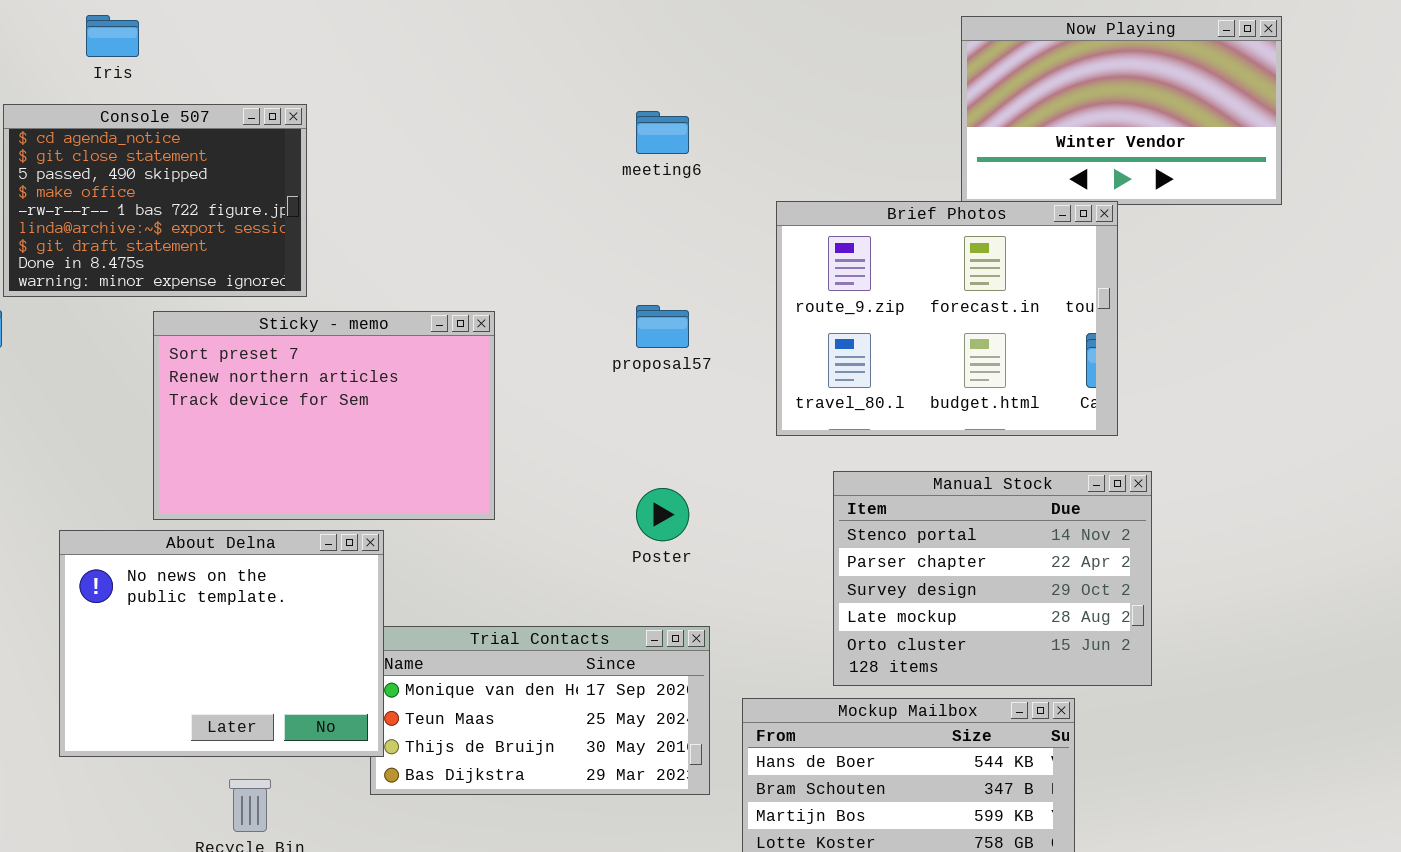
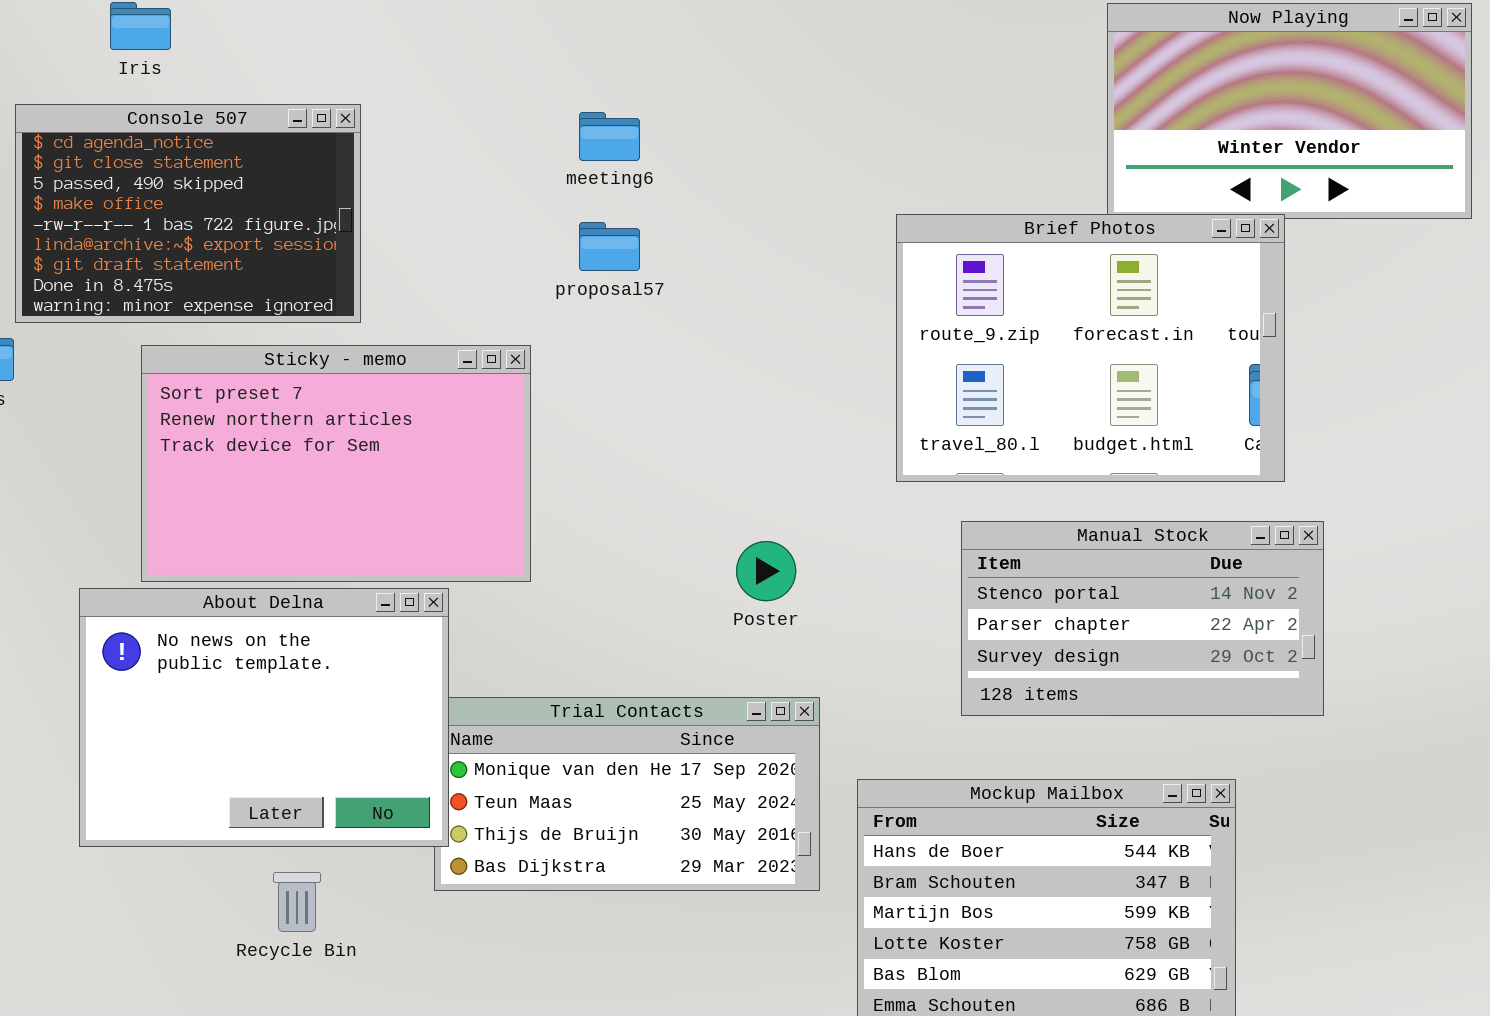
meeting6: [636,111,689,154] -> [579,112,640,161], moved
proposal57: [636,305,689,348] -> [579,222,640,271], moved
Sticky - memo: [153,311,495,520] -> [141,345,531,582], moved
Manual Stock: [833,471,1152,686] -> [961,521,1324,716], resized

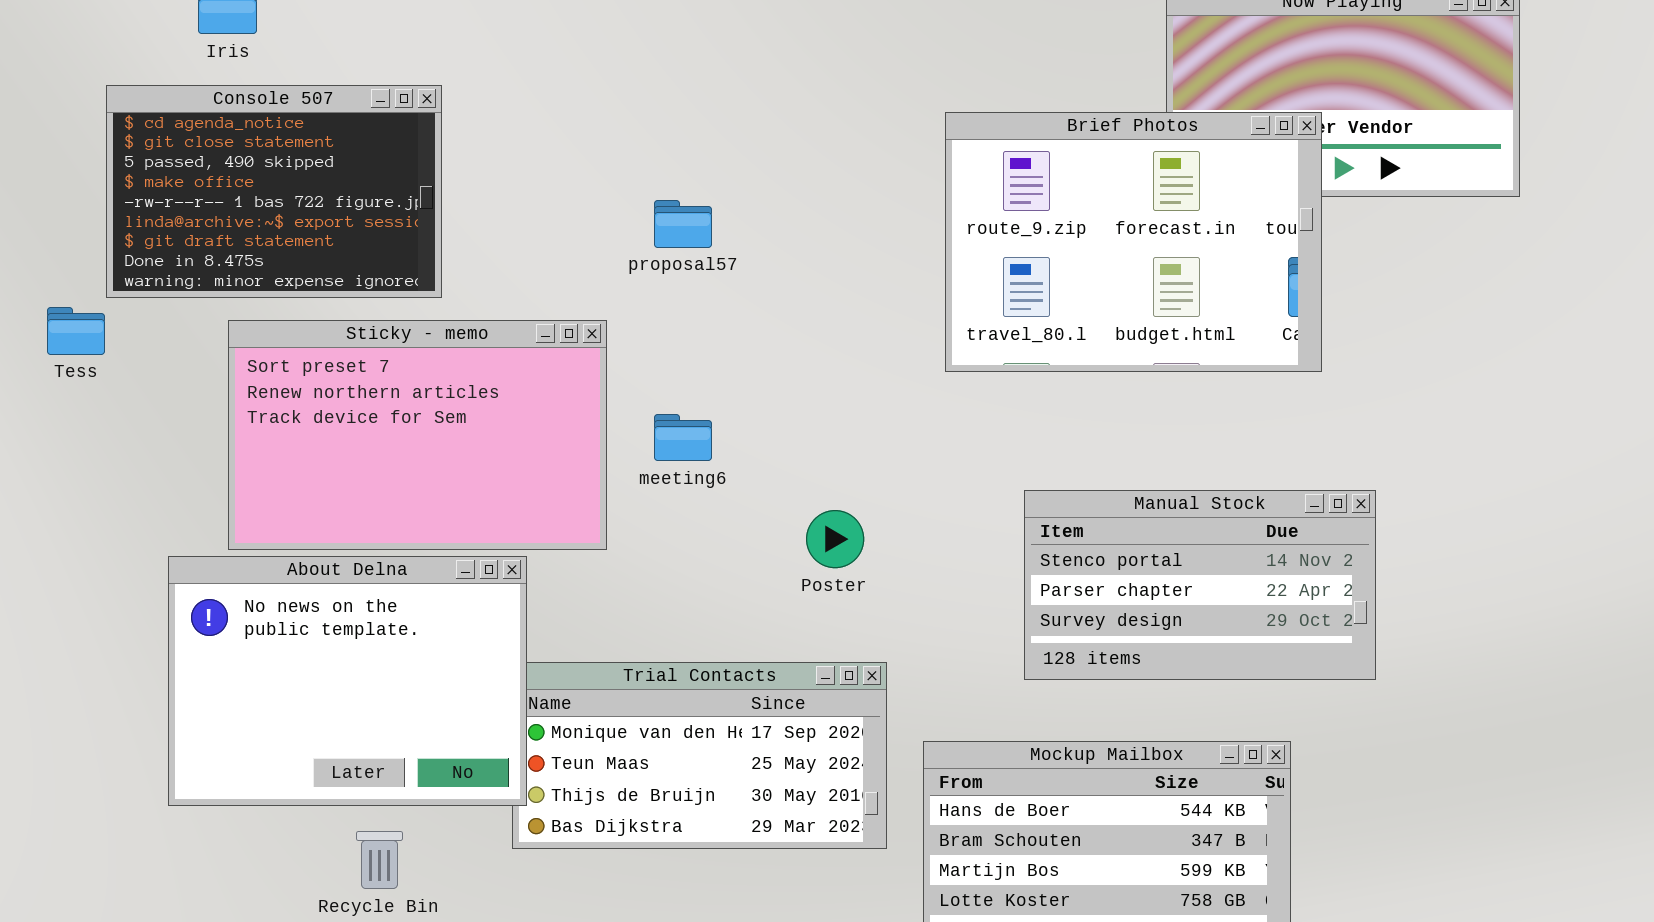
meeting6: [579,112,640,161] -> [654,414,712,461], moved
Brief Photos: [896,214,1285,482] -> [945,112,1322,372], moved

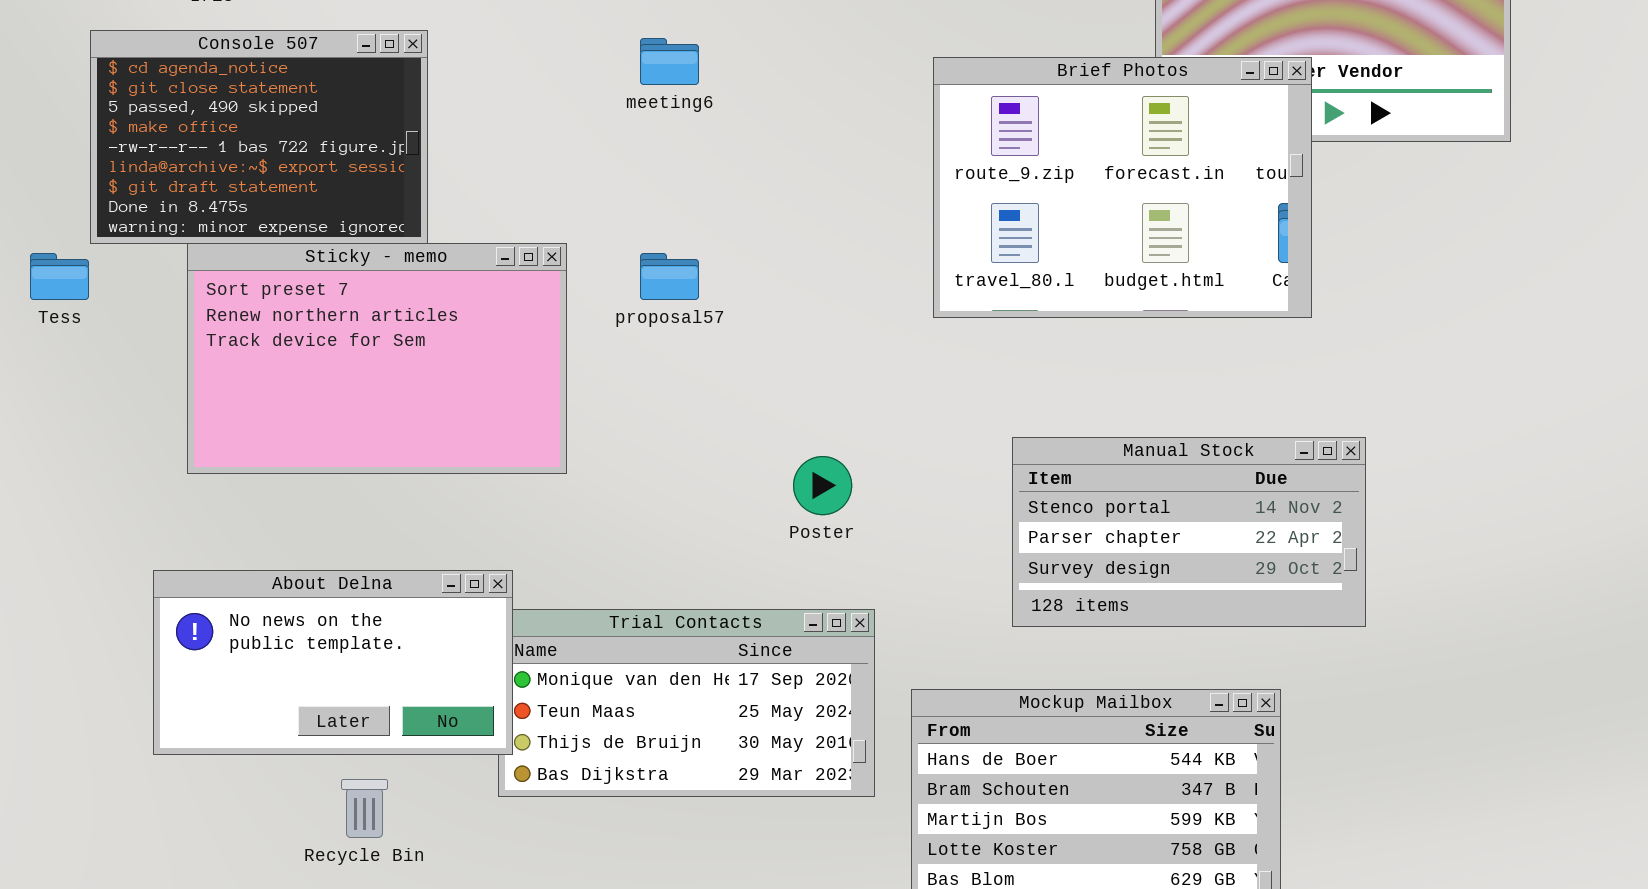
proposal57: [654,200,712,248] -> [640,253,699,300], moved
Sticky - memo: [228,320,607,550] -> [187,243,567,474], moved
meeting6: [654,414,712,461] -> [640,38,699,85], moved
About Delna: [168,556,527,806] -> [153,570,513,755], resized

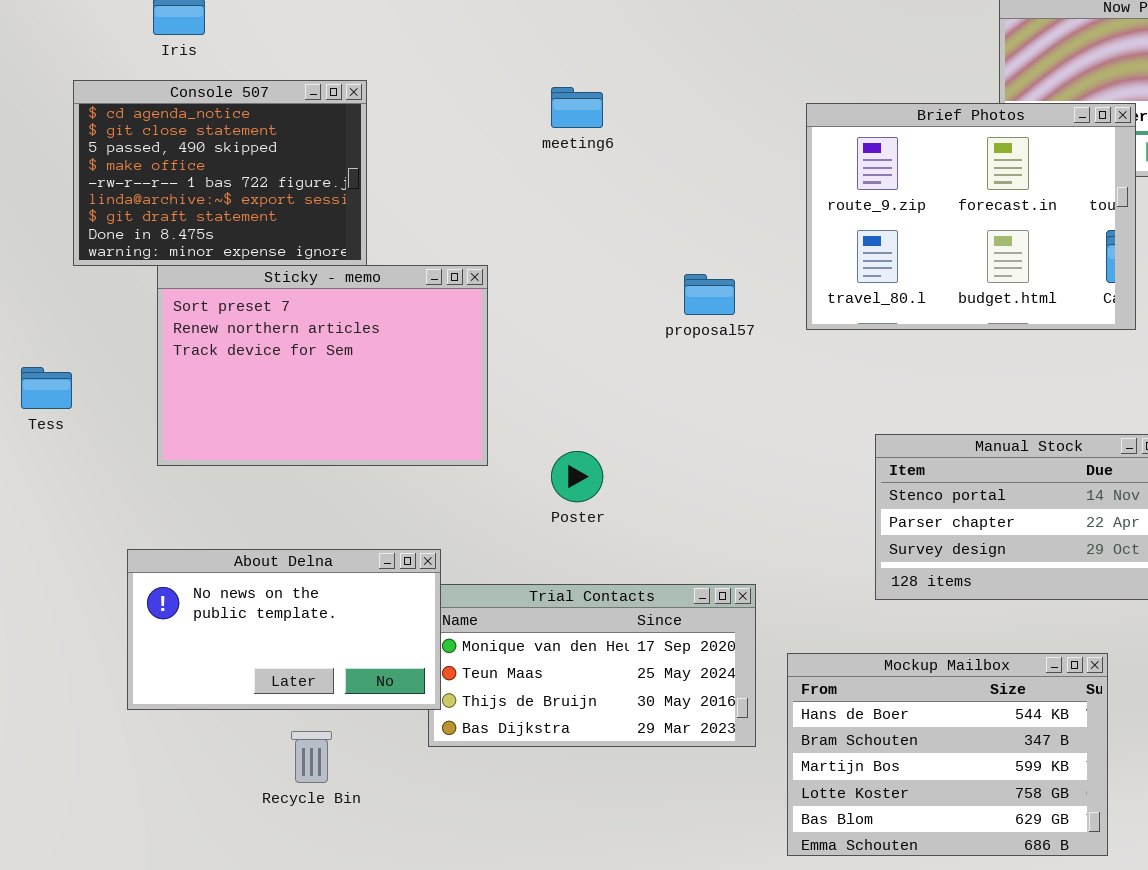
Tess: [30,253,89,300] -> [21,367,72,409], moved
proposal57: [640,253,699,300] -> [684,274,735,315], moved
Poster: [793,456,852,515] -> [551,451,603,502], moved

